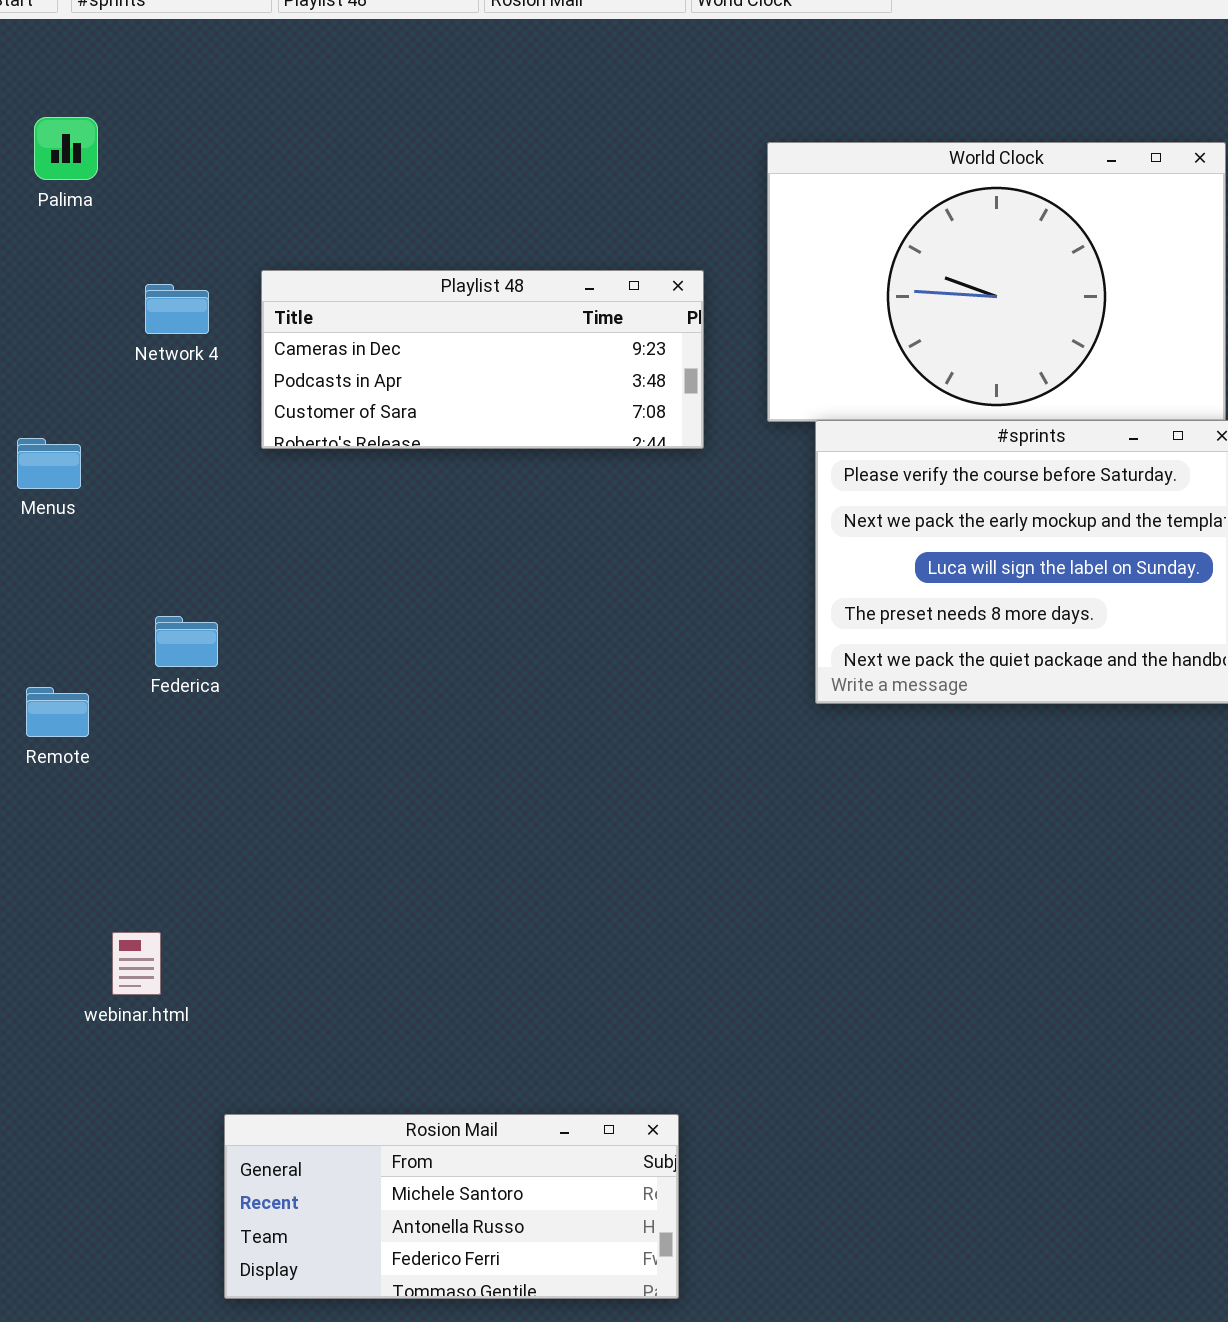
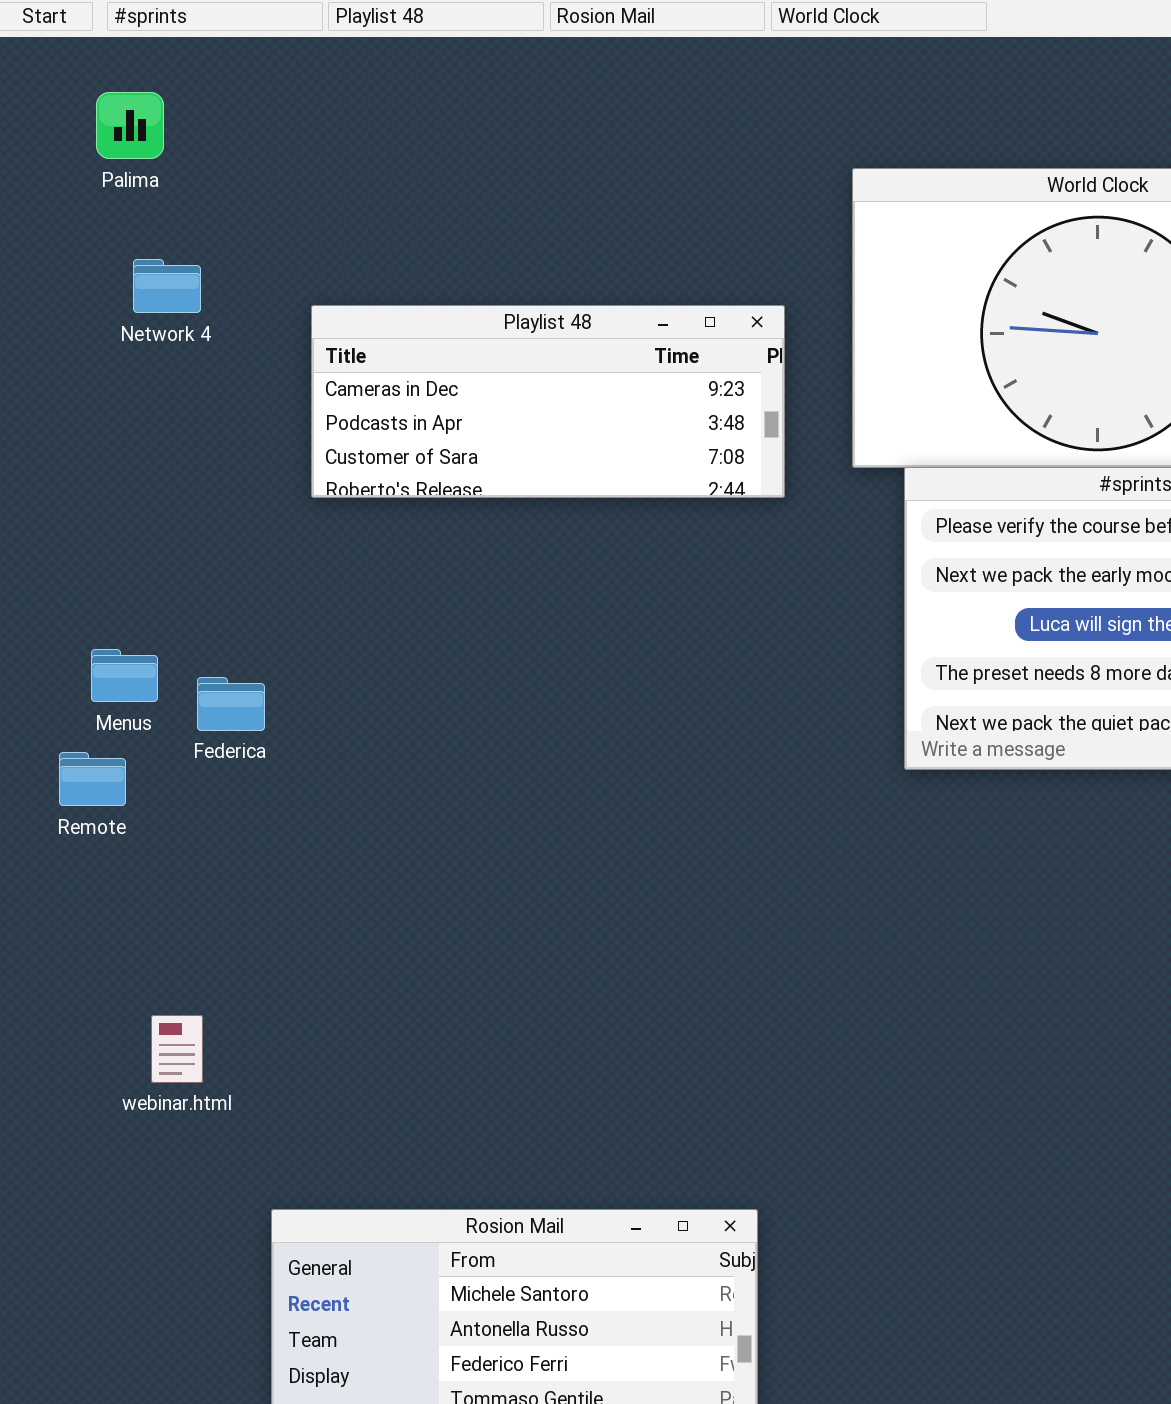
Palima: [34,117,98,180] -> [96,92,164,159], moved
Network 4: [145,284,209,334] -> [133,259,201,313], moved
Menus: [17,438,81,489] -> [91,649,158,702], moved

